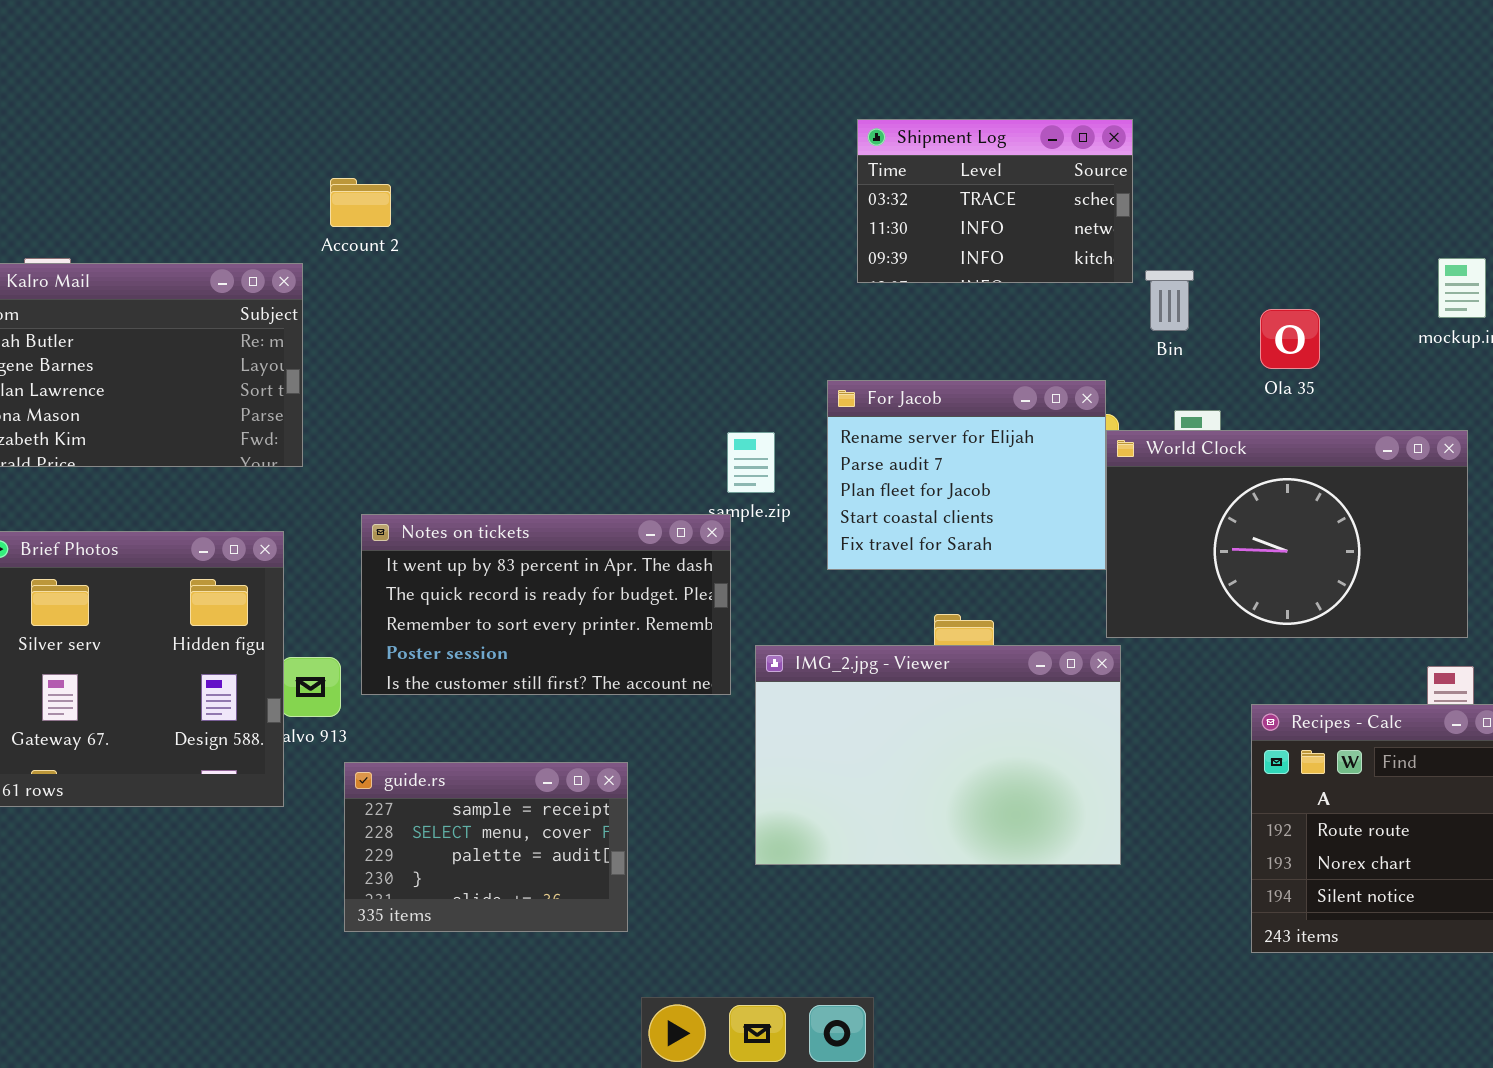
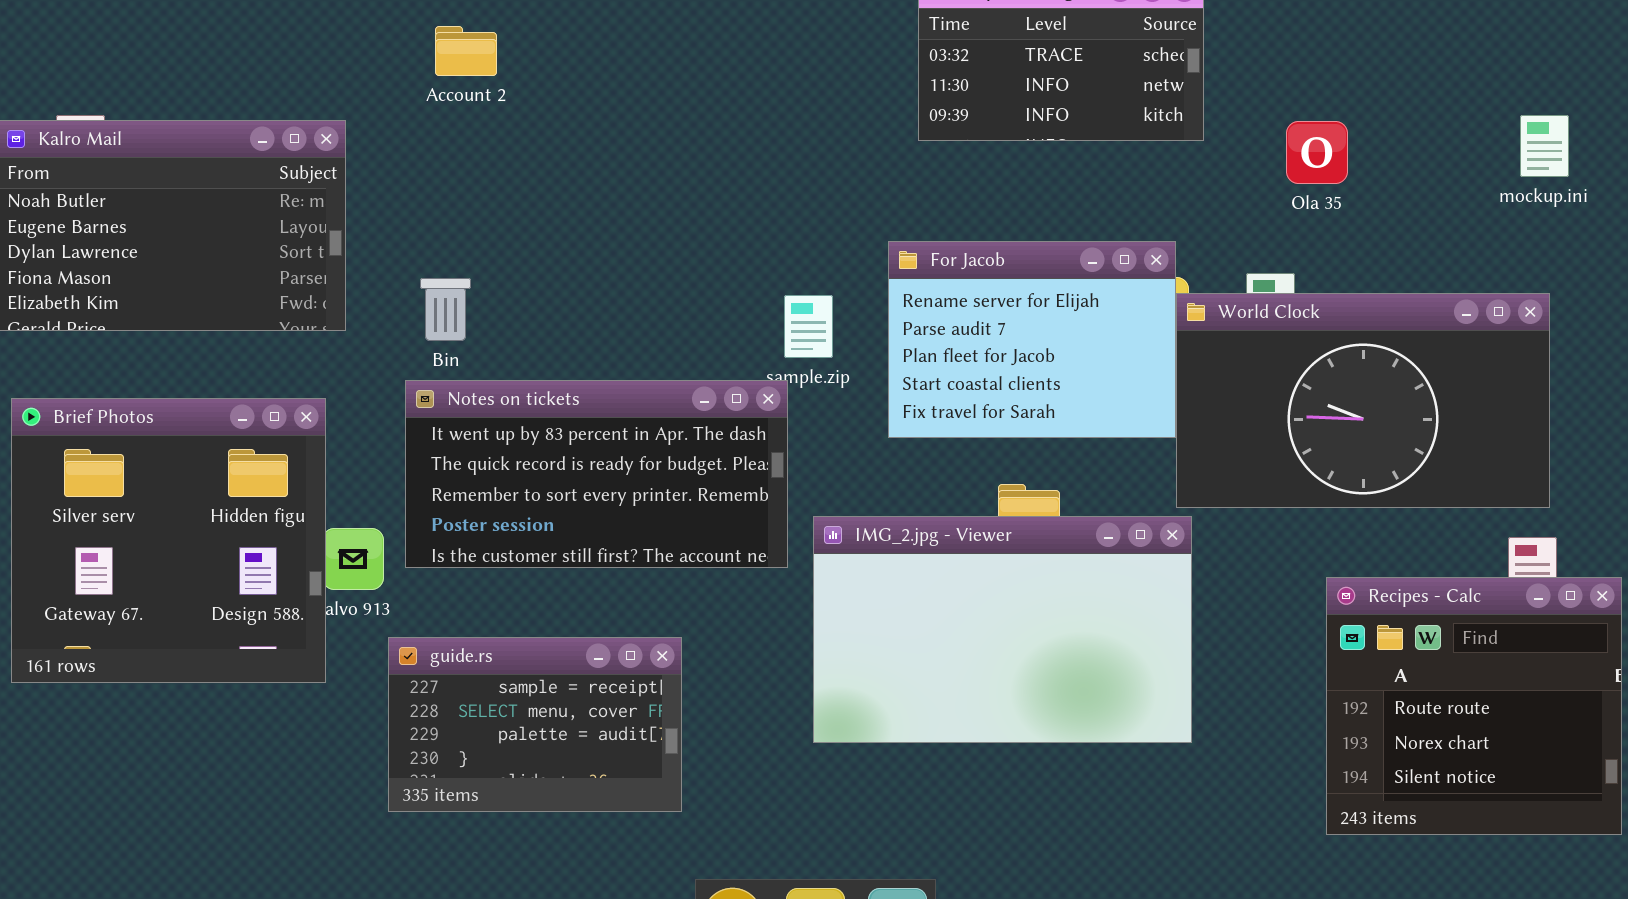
Account 2: [330,178,391,227] -> [435,26,497,76], moved
Bin: [1145,270,1194,331] -> [420,278,471,341], moved
Ola 35: [1260,309,1320,369] -> [1286,121,1348,184], moved

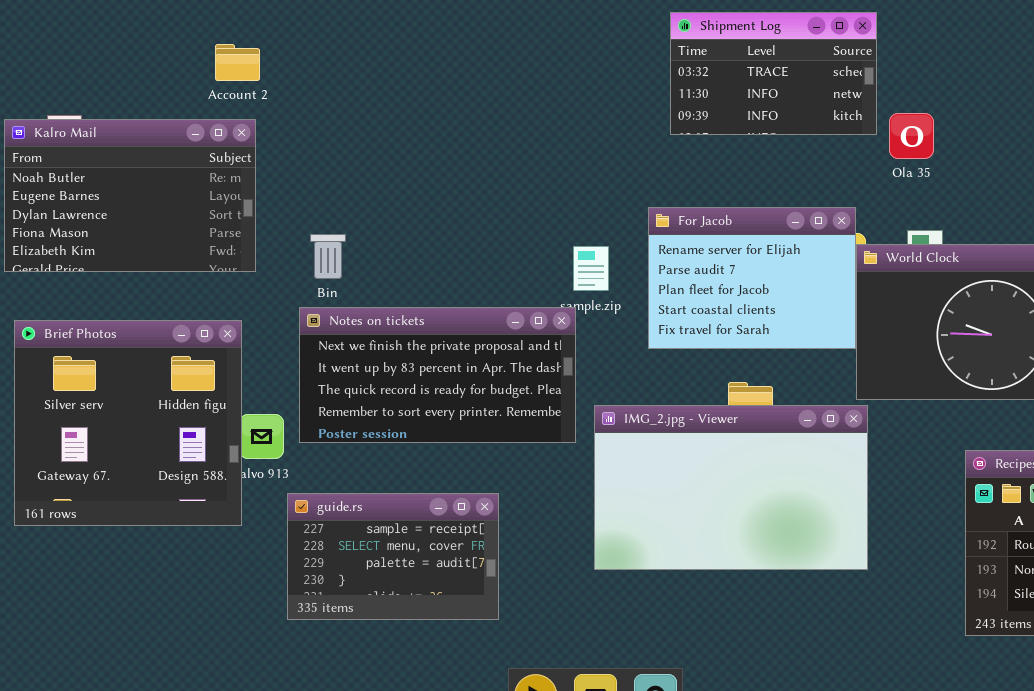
Account 2: [435,26,497,76] -> [215,44,260,81], moved
Ola 35: [1286,121,1348,184] -> [889,113,934,159], moved
Notes on tickets: [405,380,788,568] -> [299,307,576,443], scrolled up 1 row

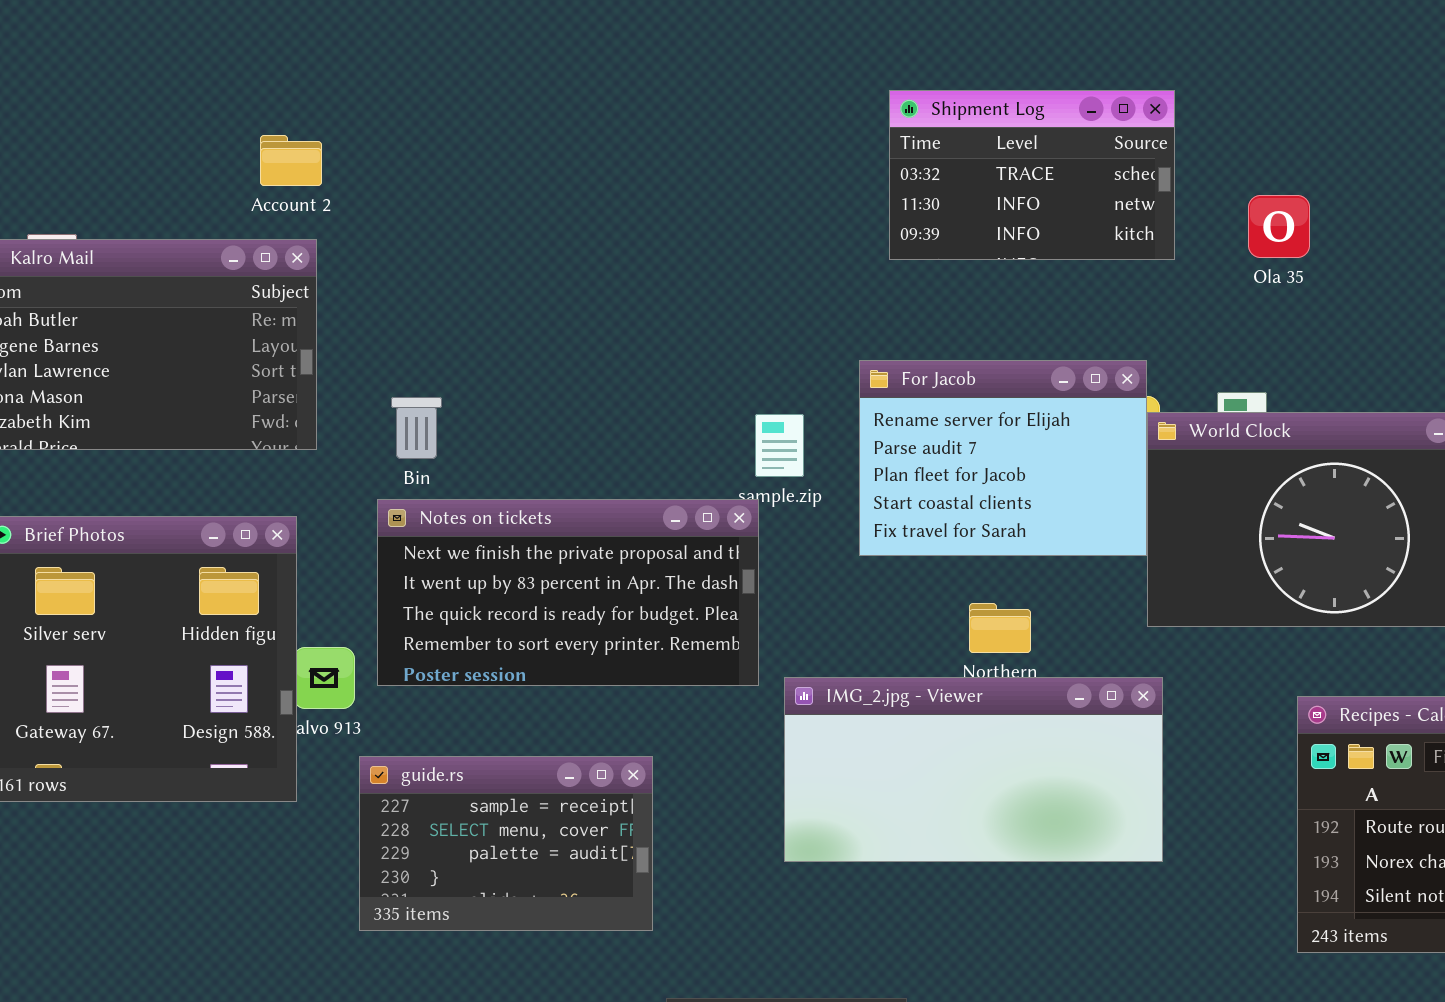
Ola 35: [889,113,934,159] -> [1248,195,1310,258], moved
IMG_2.jpg - Viewer: [594,405,868,570] -> [784,677,1163,862], resized

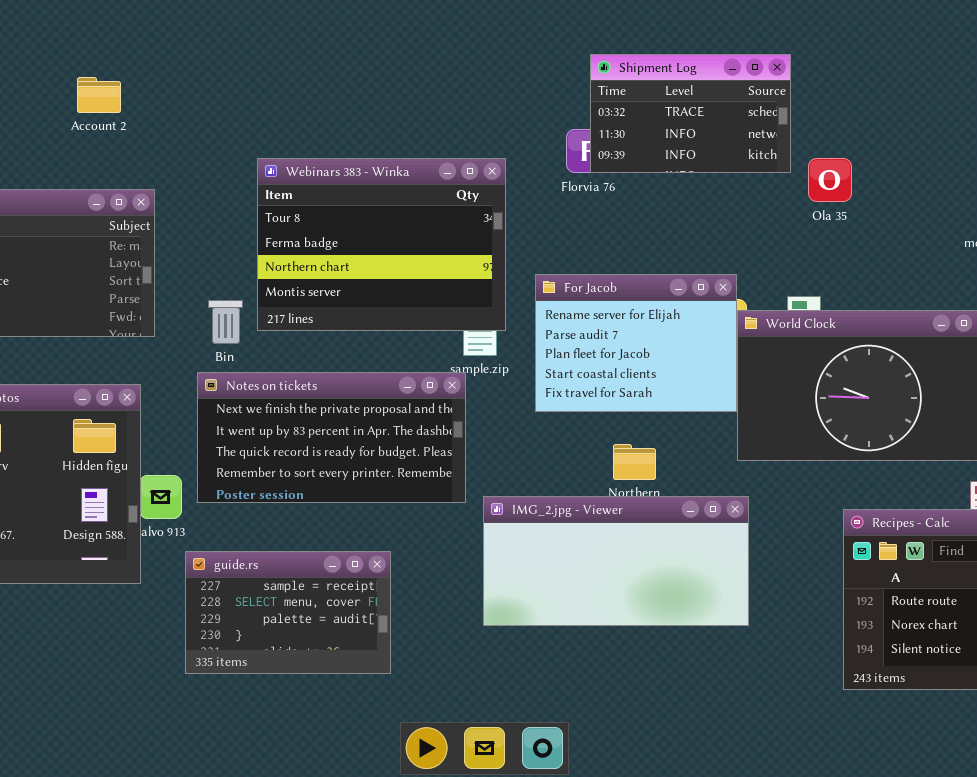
Shipment Log: [889,90,1175,260] -> [590,54,791,173], moved
Account 2: [260,135,322,186] -> [77,77,121,113], moved
Webinars 383 - Winka: none -> [257,158,506,331], opened

